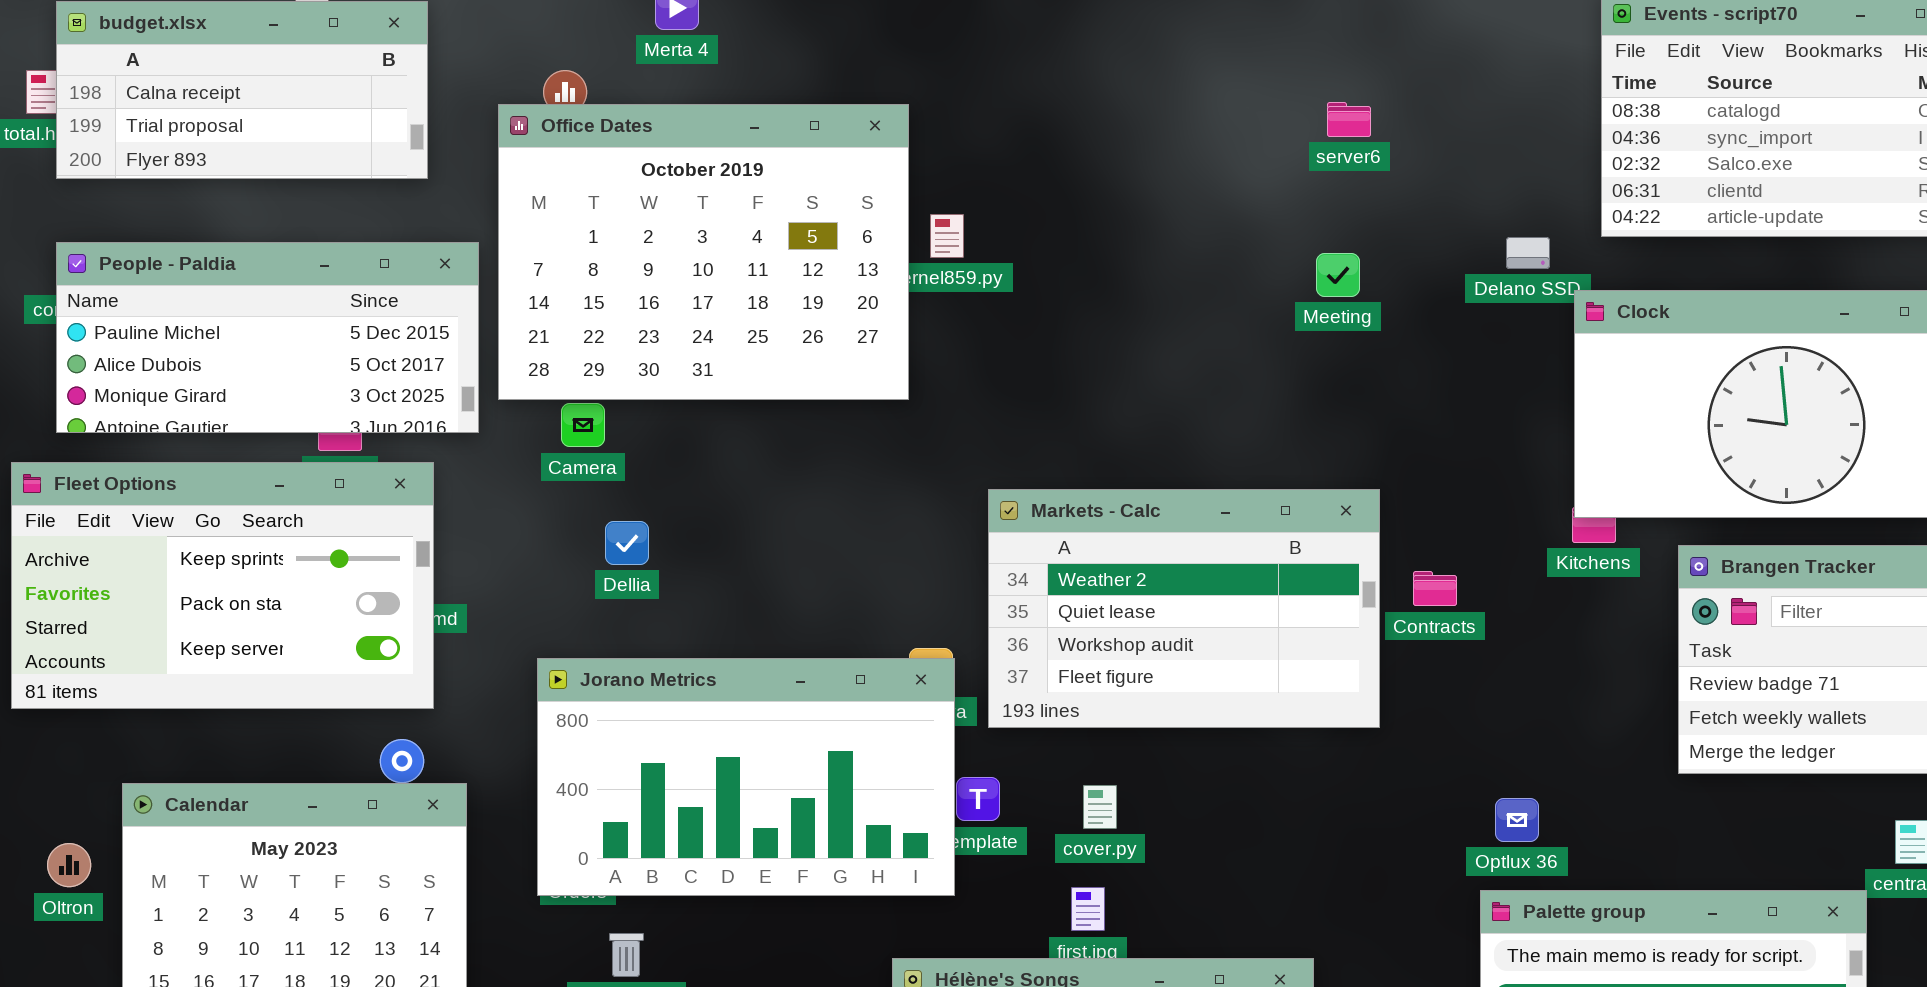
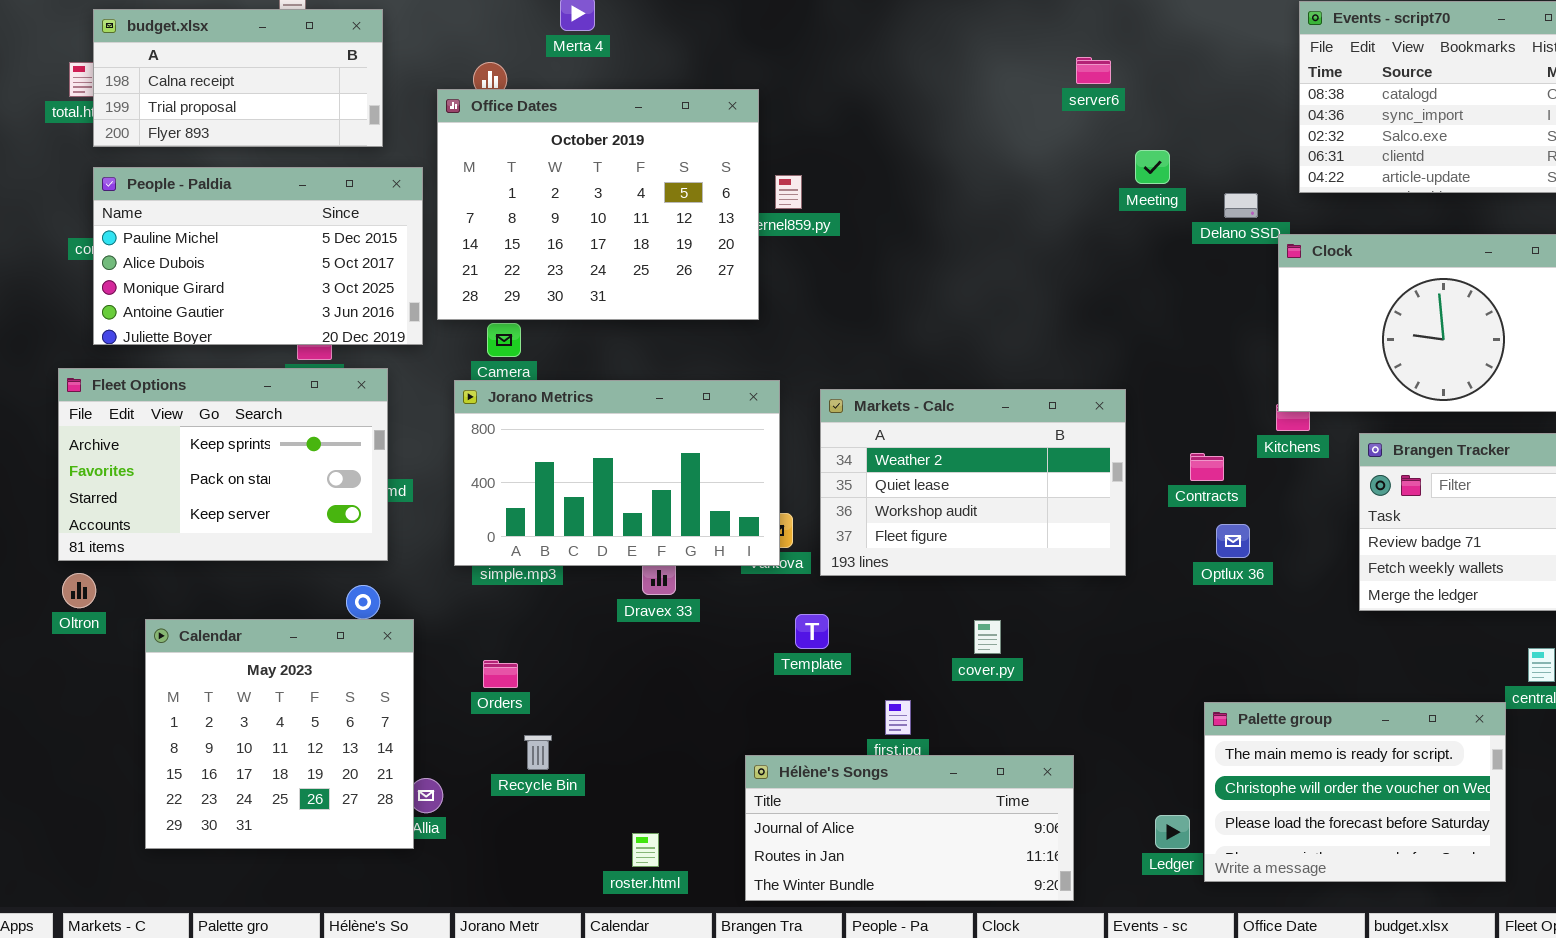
server6: [1327,102,1371,137] -> [1076,57,1111,84], moved
People - Paldia: [56,242,479,433] -> [93,167,423,345], resized
Meeting: [1316,253,1360,297] -> [1135,150,1170,184], moved
Contracts: [1413,571,1457,606] -> [1190,453,1224,481], moved
Jorano Metrics: [537,658,955,896] -> [454,380,780,566], moved
cover.py: [1083,785,1117,829] -> [974,620,1001,654], moved
Optlux 36: [1495,798,1539,842] -> [1216,524,1250,558], moved
Oltron: [47,843,91,887] -> [62,573,96,608], moved

